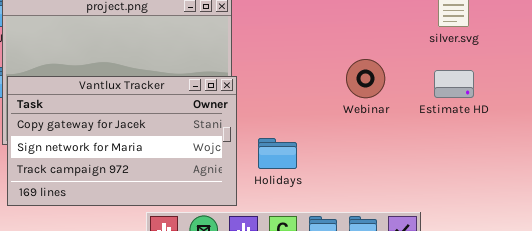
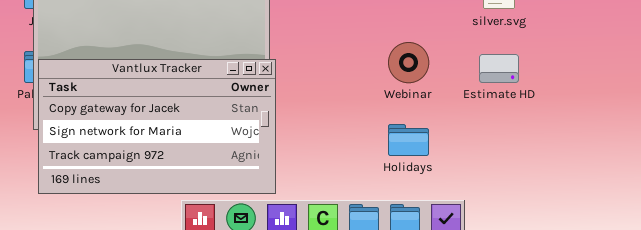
Holidays: [258,138,297,169] -> [388,124,429,156], moved

